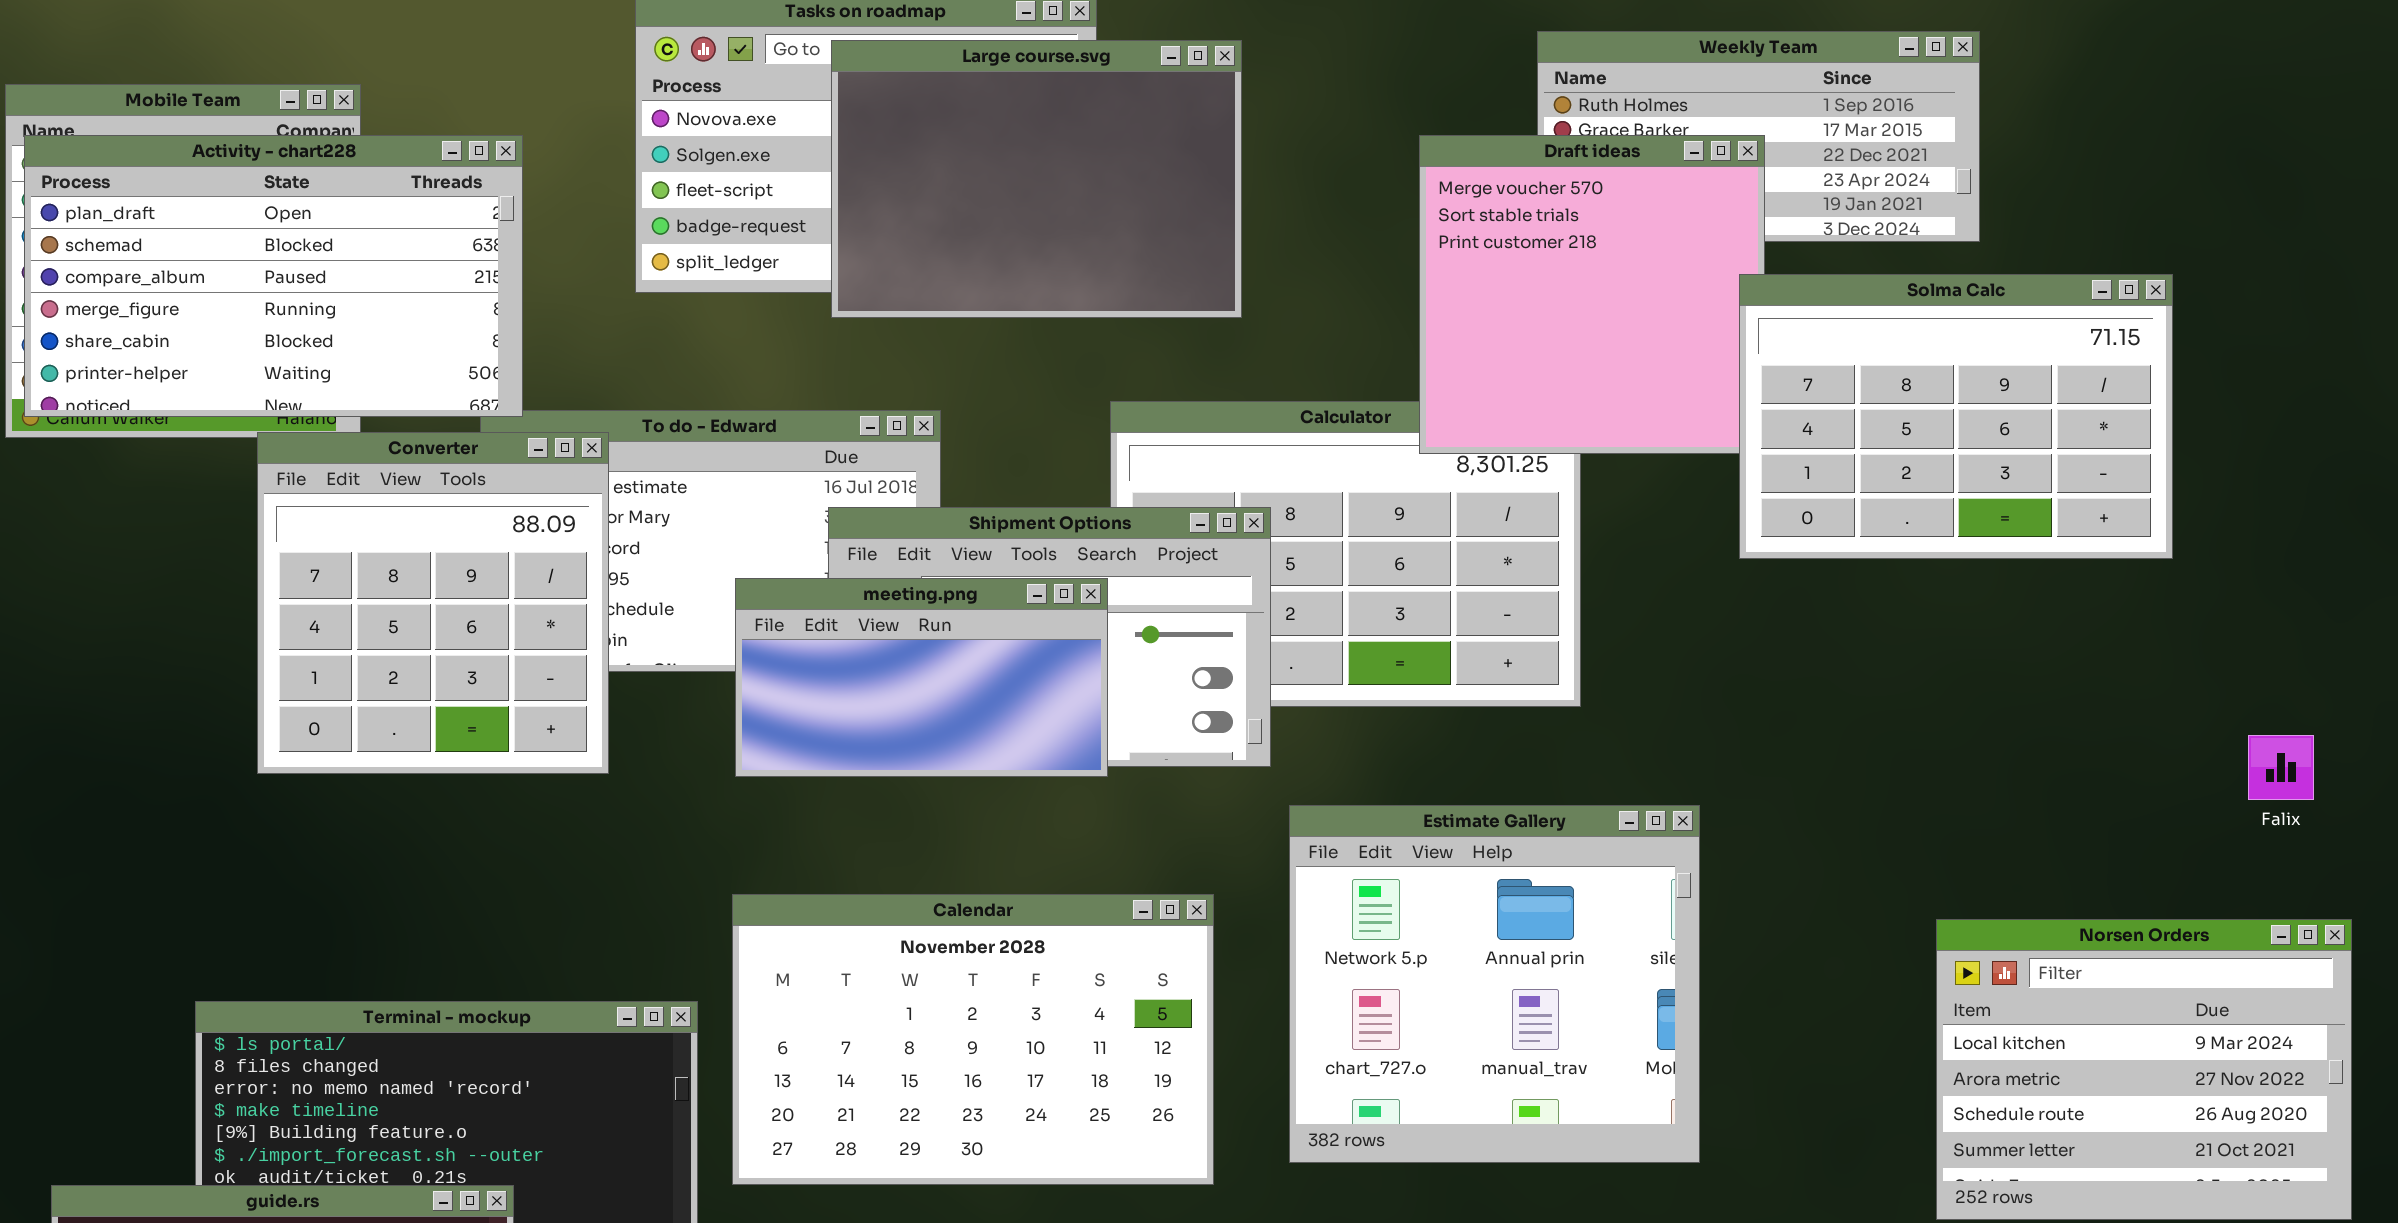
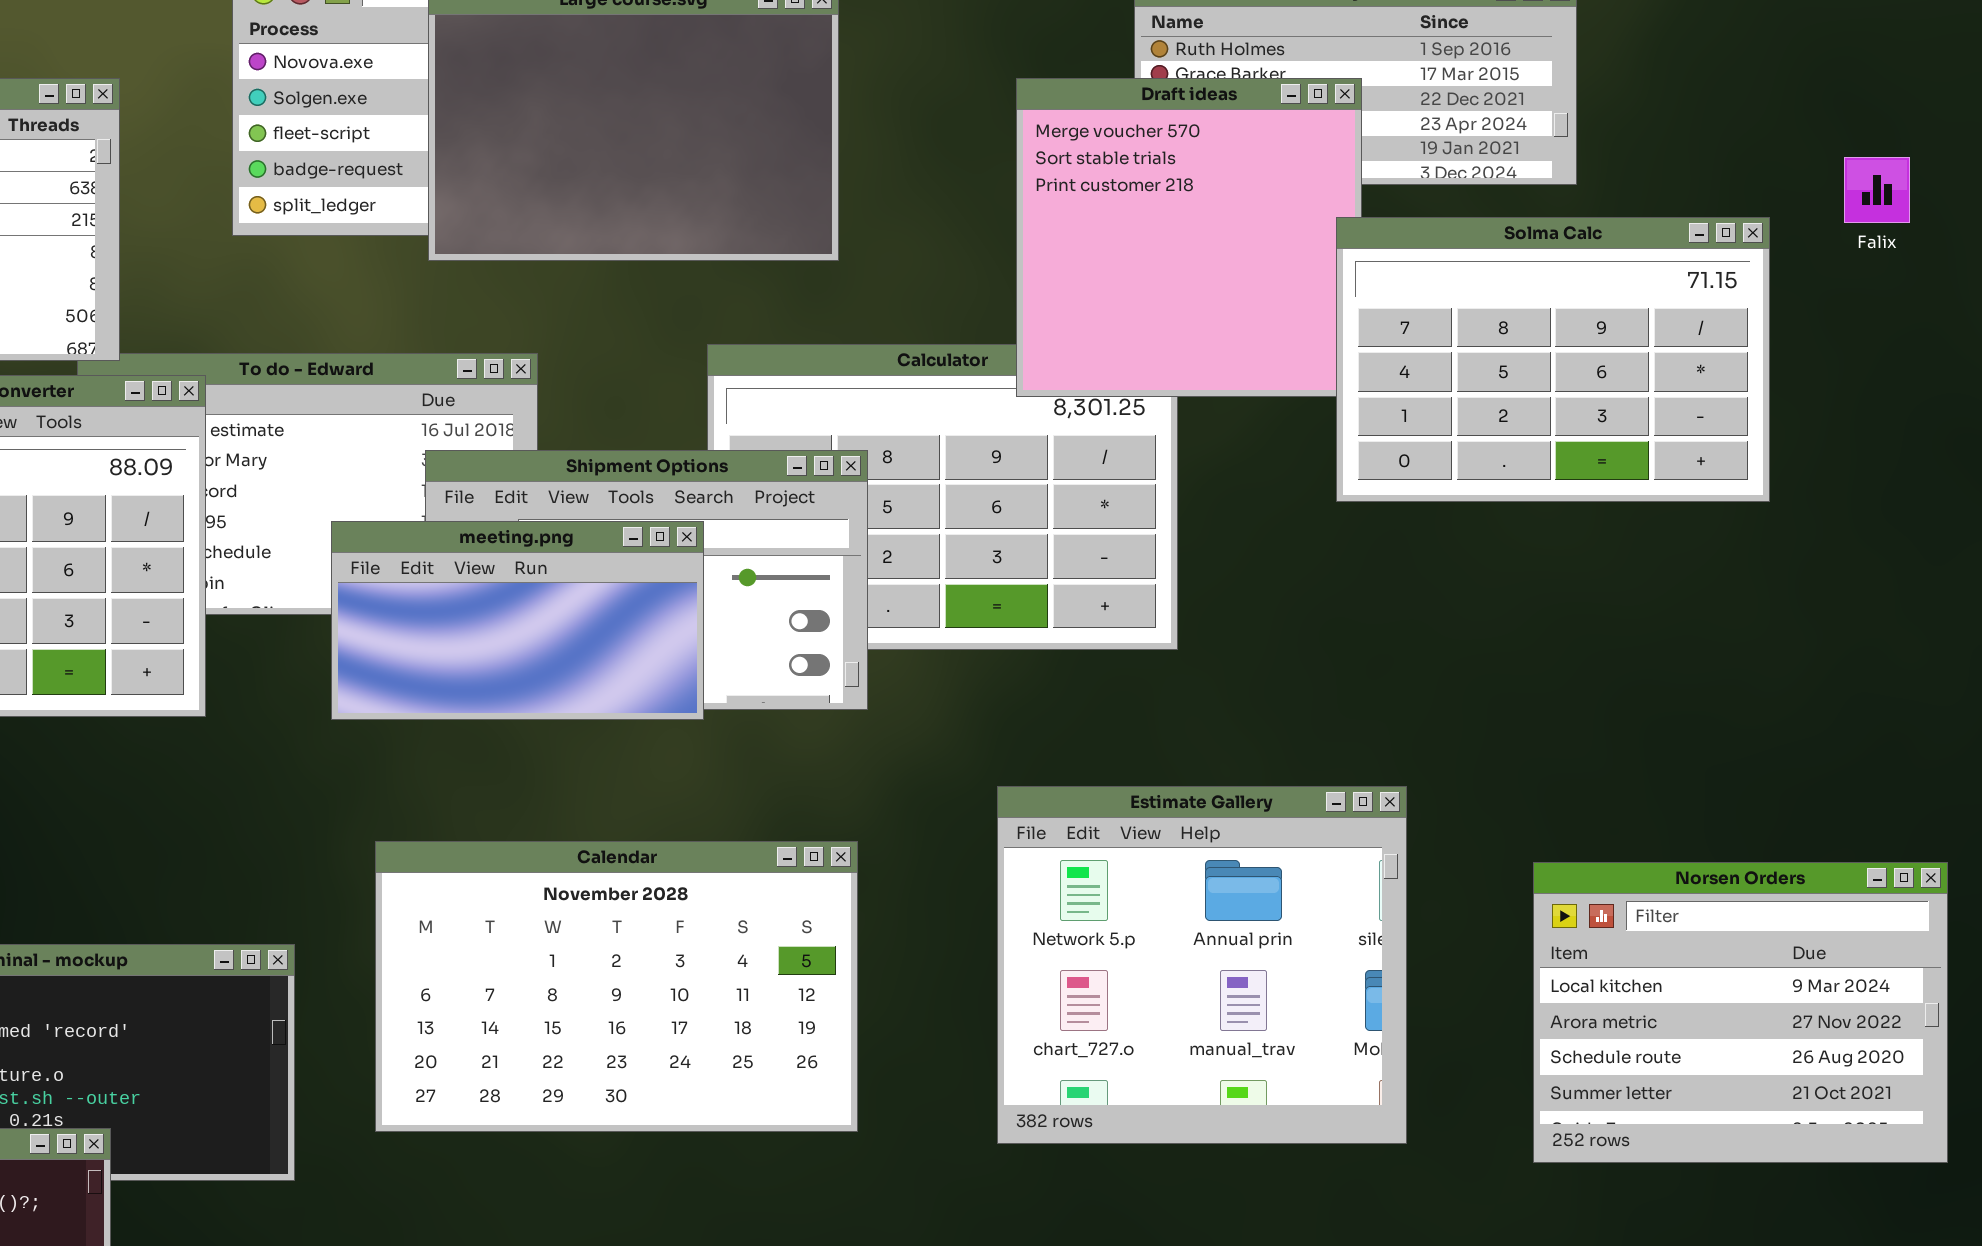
Falix: [2248,735,2314,800] -> [1844,157,1910,223], moved
Estimate Gallery: [1289,805,1700,1163] -> [997,786,1407,1144], moved
Calendar: [732,894,1214,1185] -> [375,841,858,1132], moved

